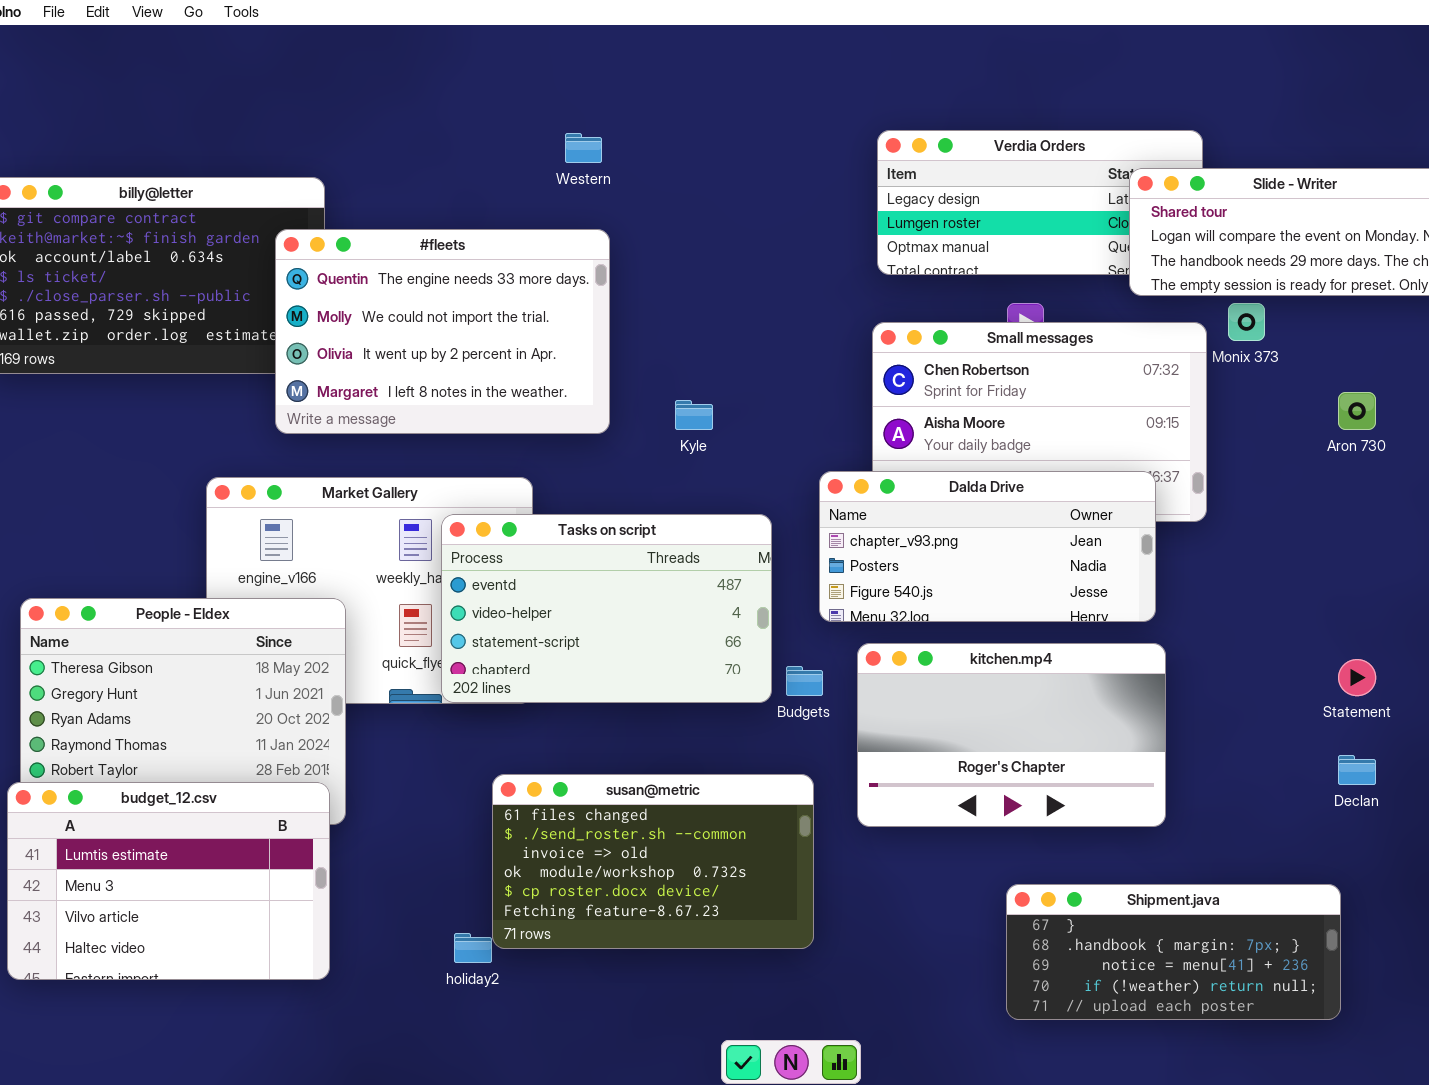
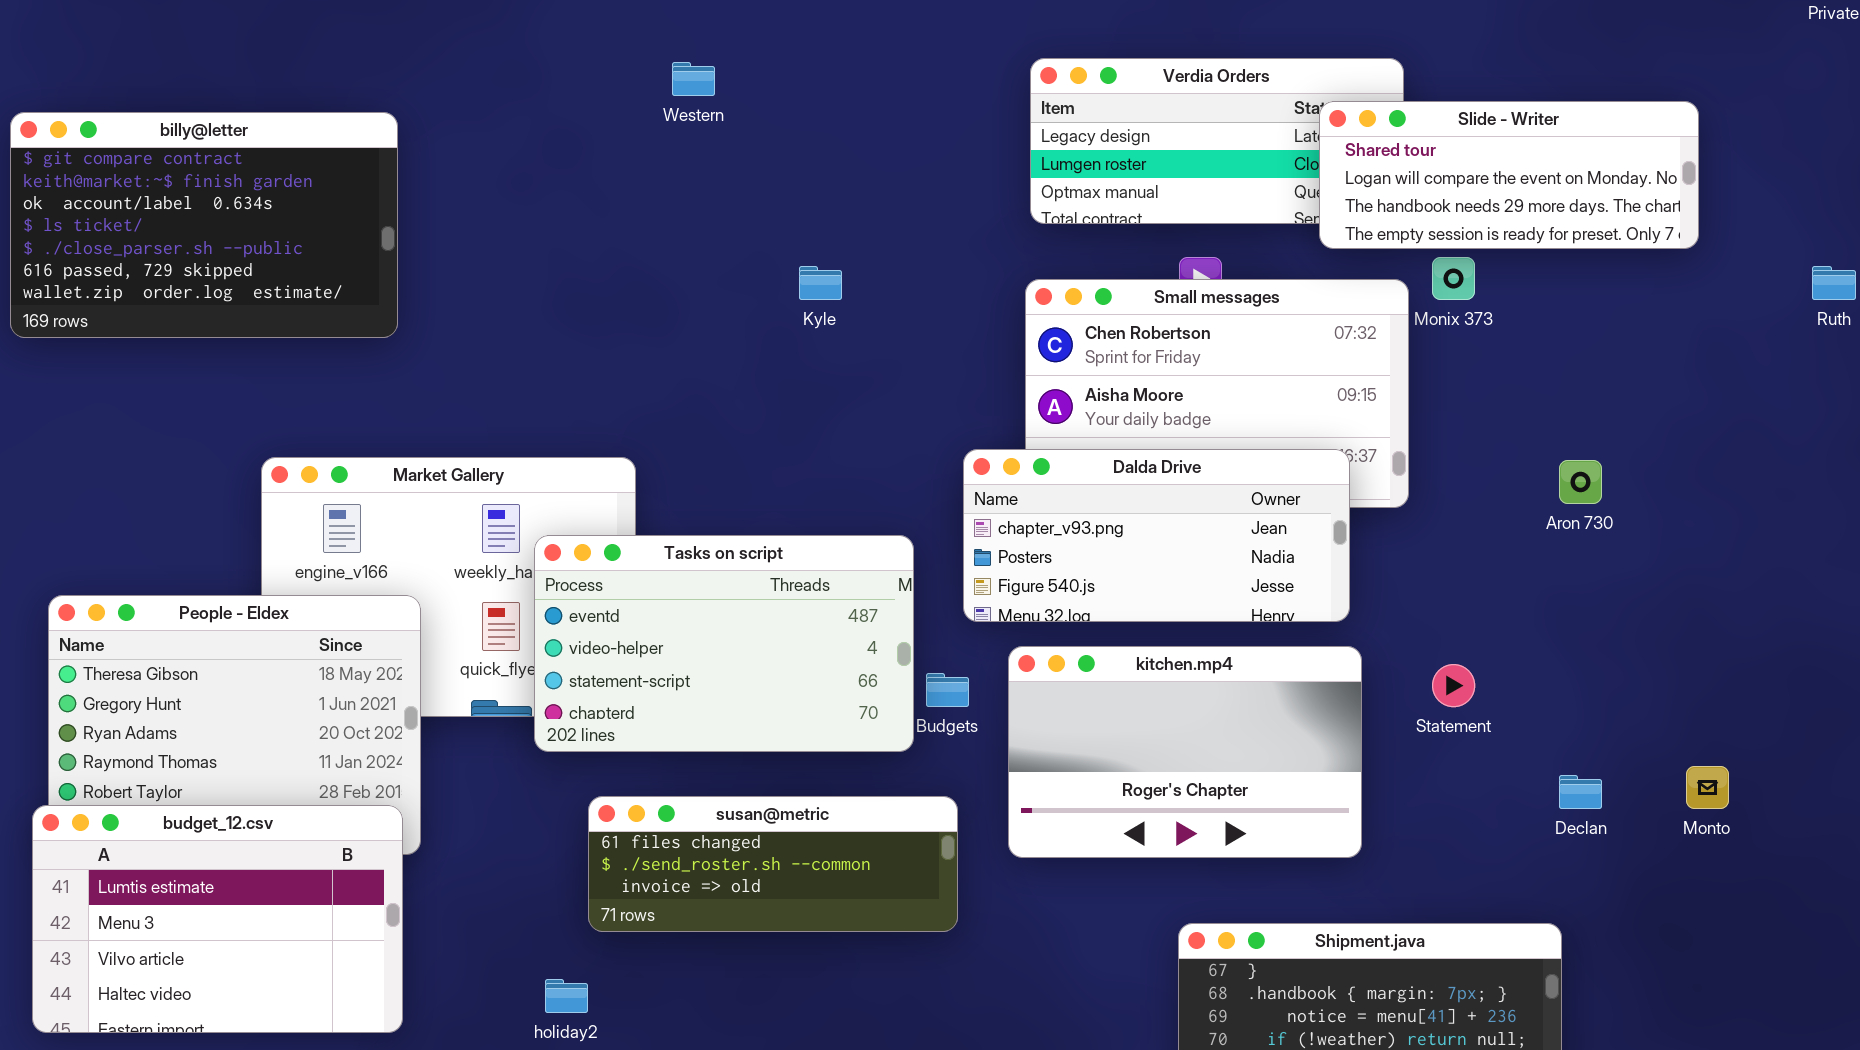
#fleets: [275,229,610,434] -> none, closed
Aron 730: [1338,392,1376,430] -> [1559,460,1602,504], moved
Kyle: [675,400,713,430] -> [799,266,842,300], moved
Tasks on script: [441,514,772,703] -> [534,535,914,752], moved
Statement: [1338,659,1376,696] -> [1432,664,1475,707], moved
susan@metric: [492,774,814,949] -> [588,796,958,932], resized

